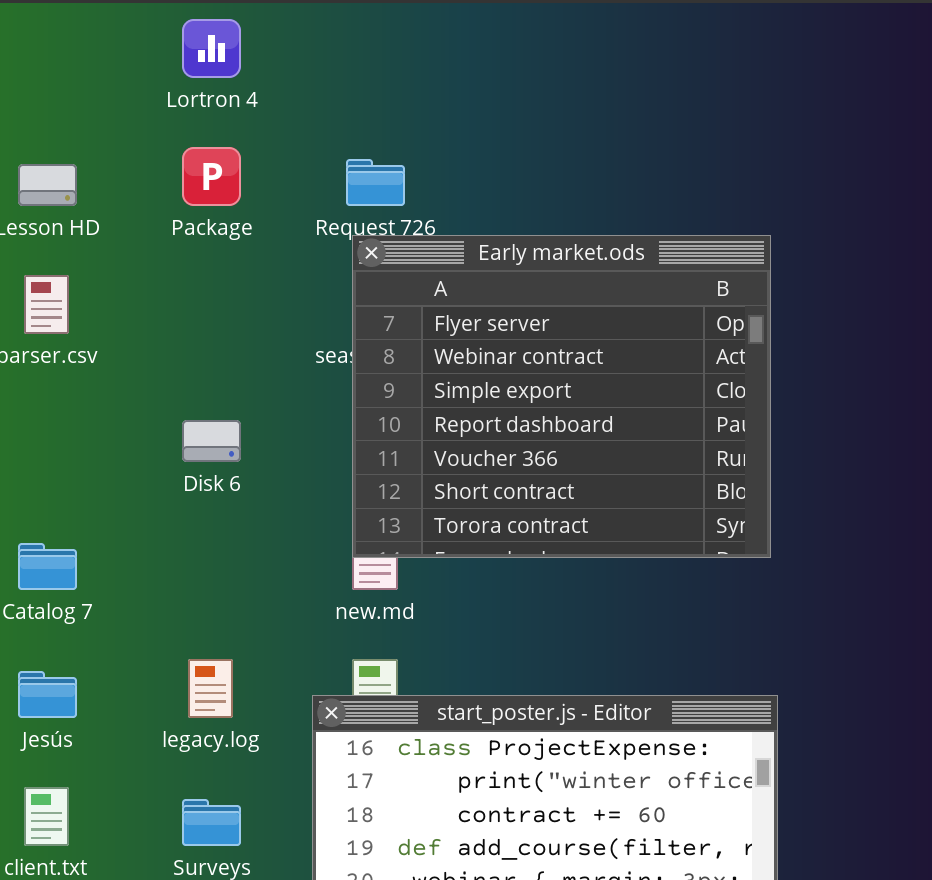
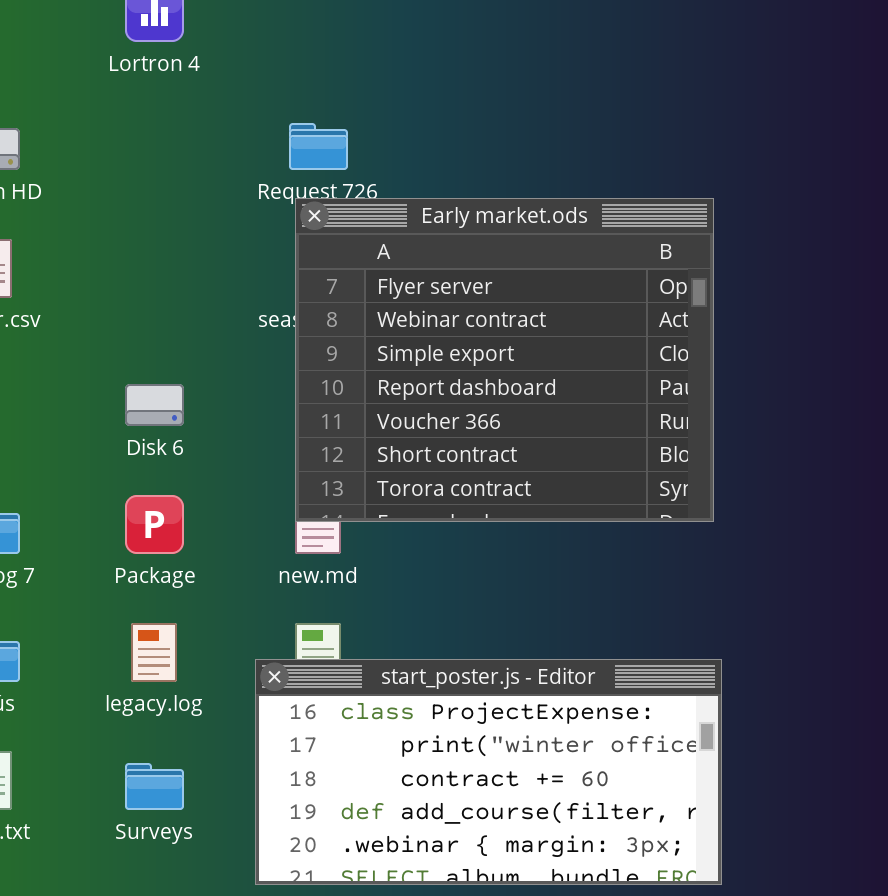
Package: [182,147,241,206] -> [125,495,184,554], moved

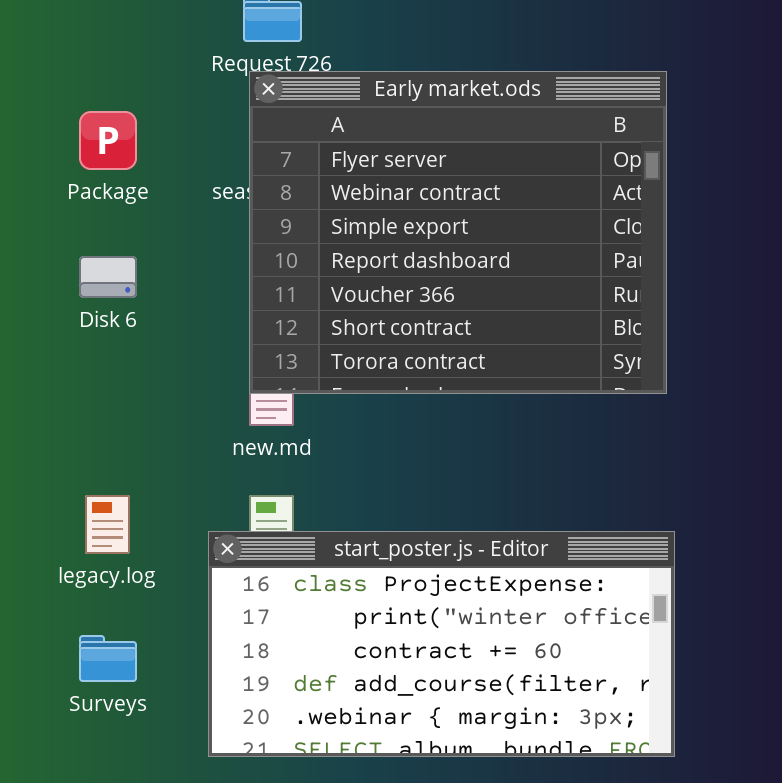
Package: [125,495,184,554] -> [79,111,137,170], moved

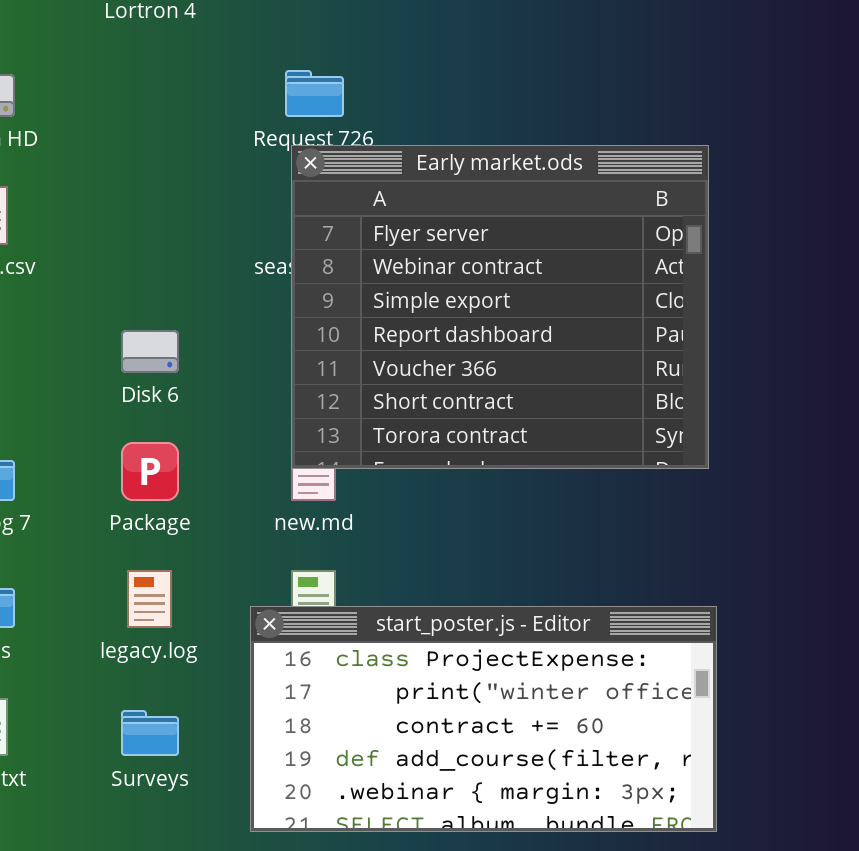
Package: [79,111,137,170] -> [121,442,179,501], moved

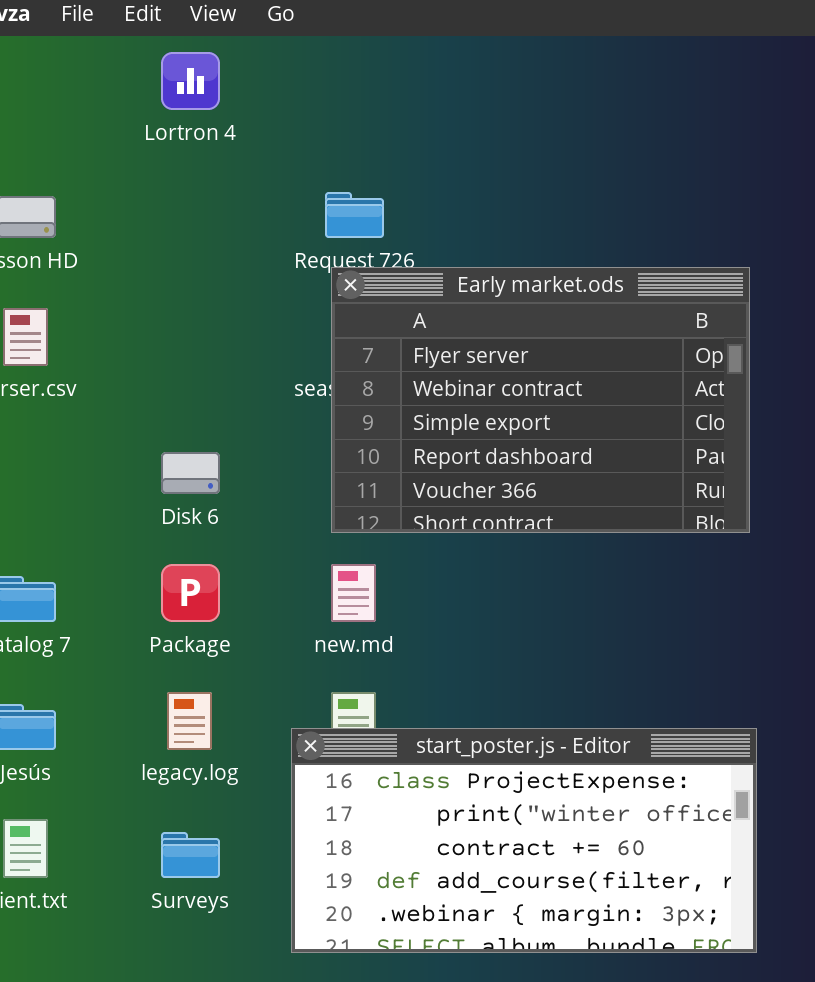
Early market.ods: [291,145,709,469] -> [331,267,750,533], resized

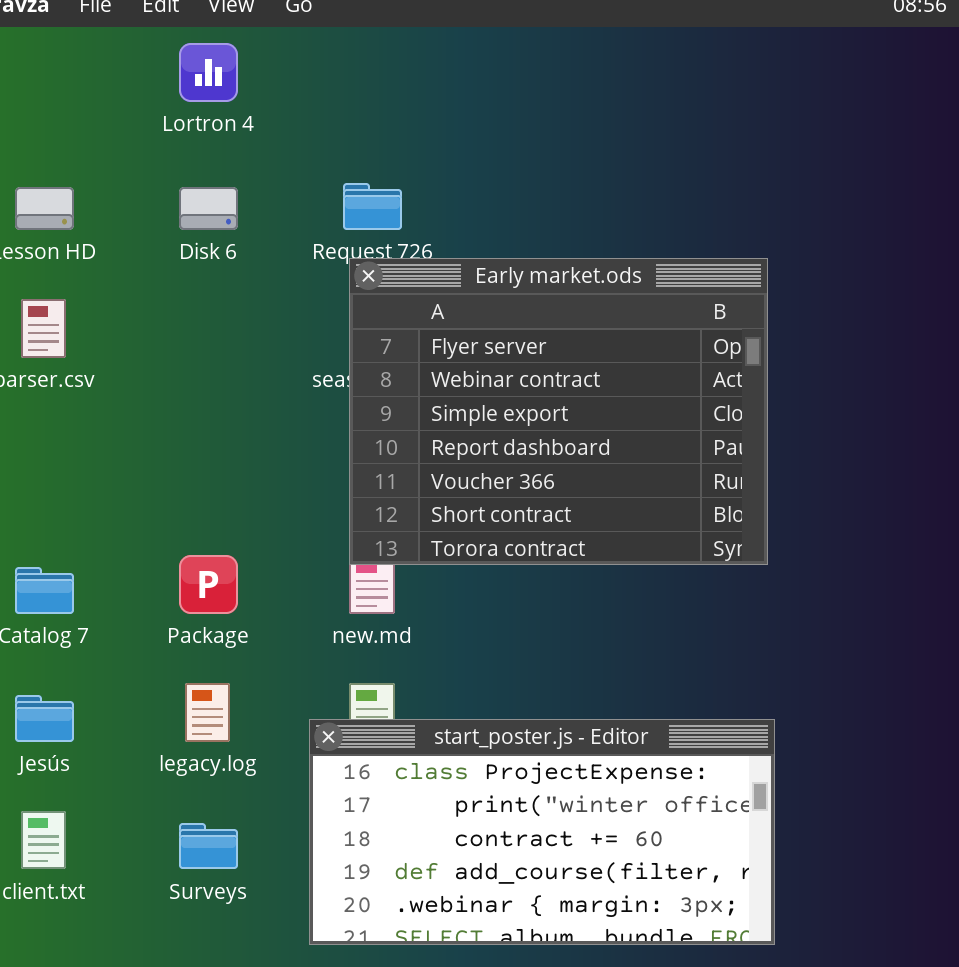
Early market.ods: [331,267,750,533] -> [349,258,768,565], resized
Disk 6: [161,452,220,494] -> [179,187,238,230], moved

